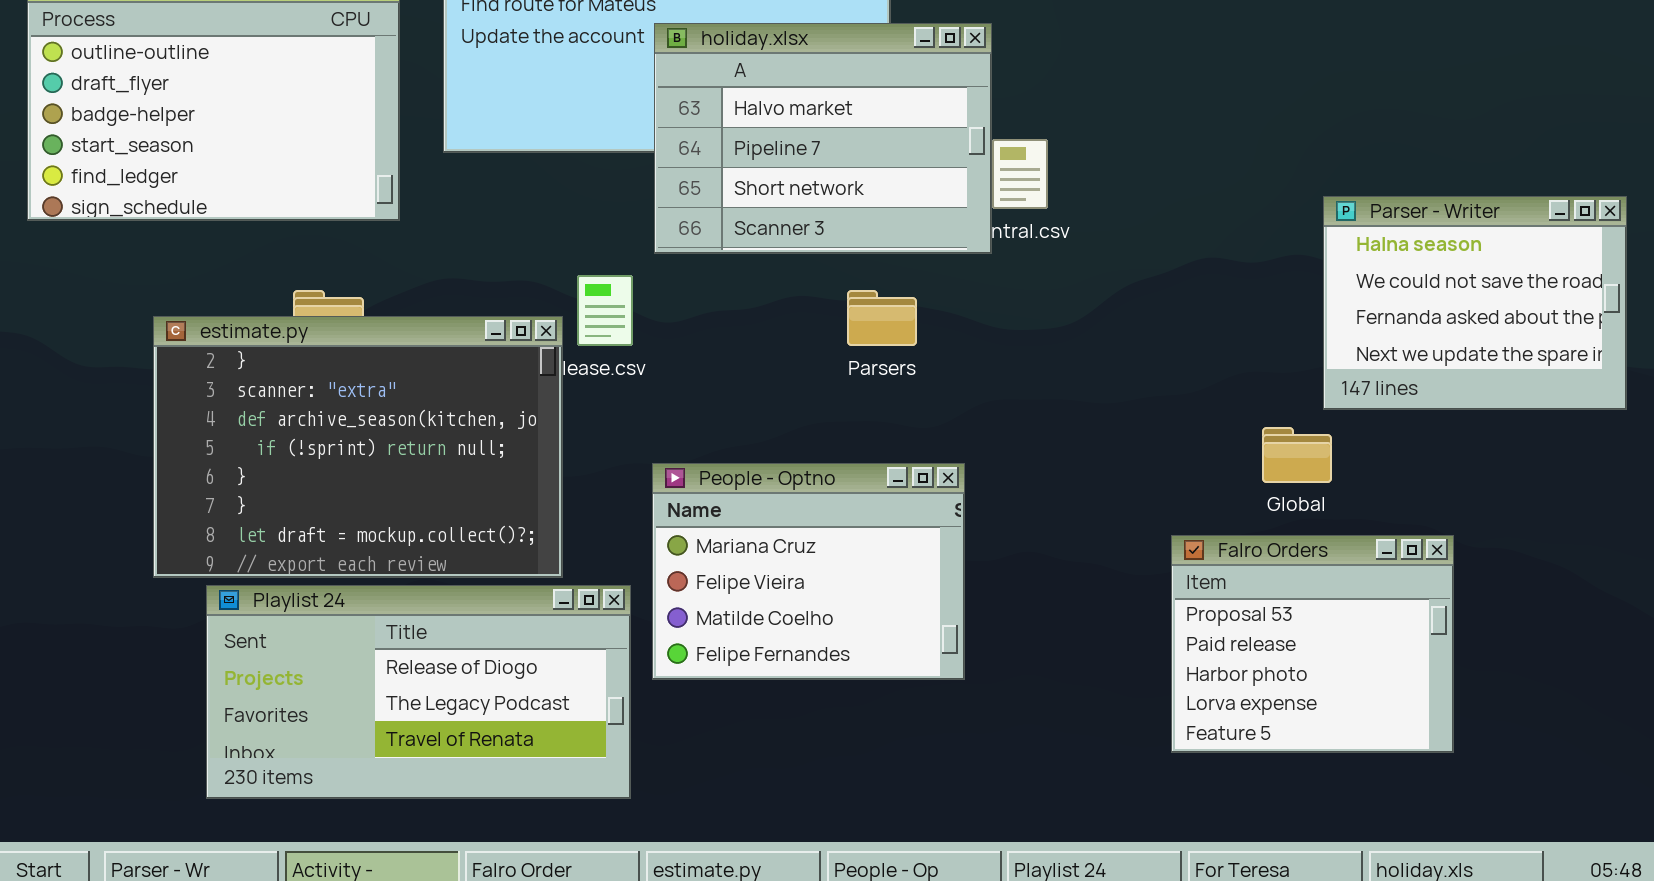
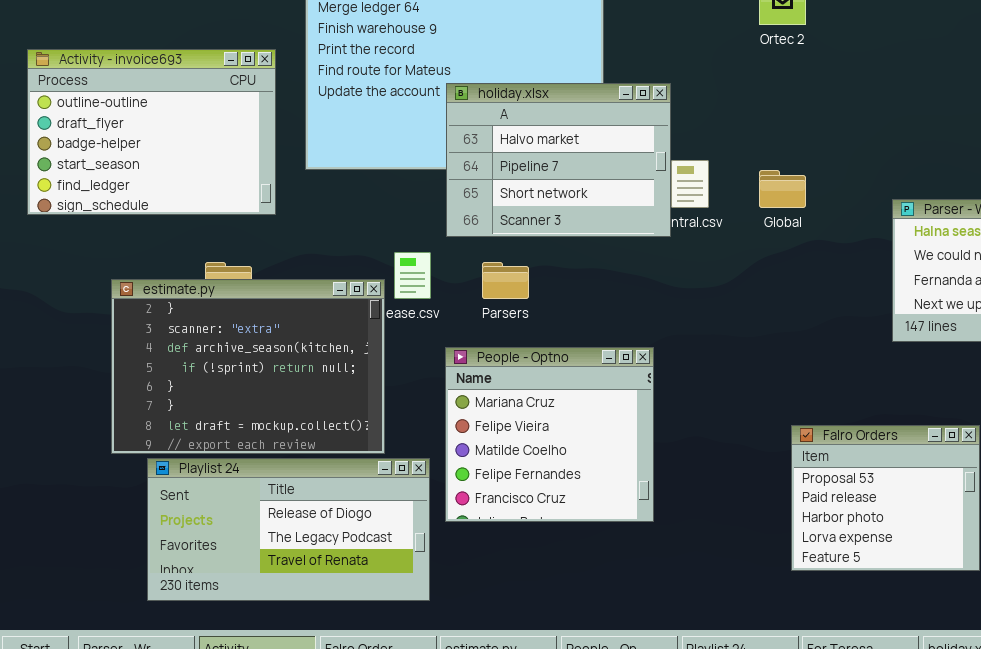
Parsers: [847,290,917,346] -> [482,262,529,299], moved
Global: [1262,427,1332,483] -> [759,170,806,208], moved
People - Optno: [652,463,965,680] -> [445,347,654,522], resized

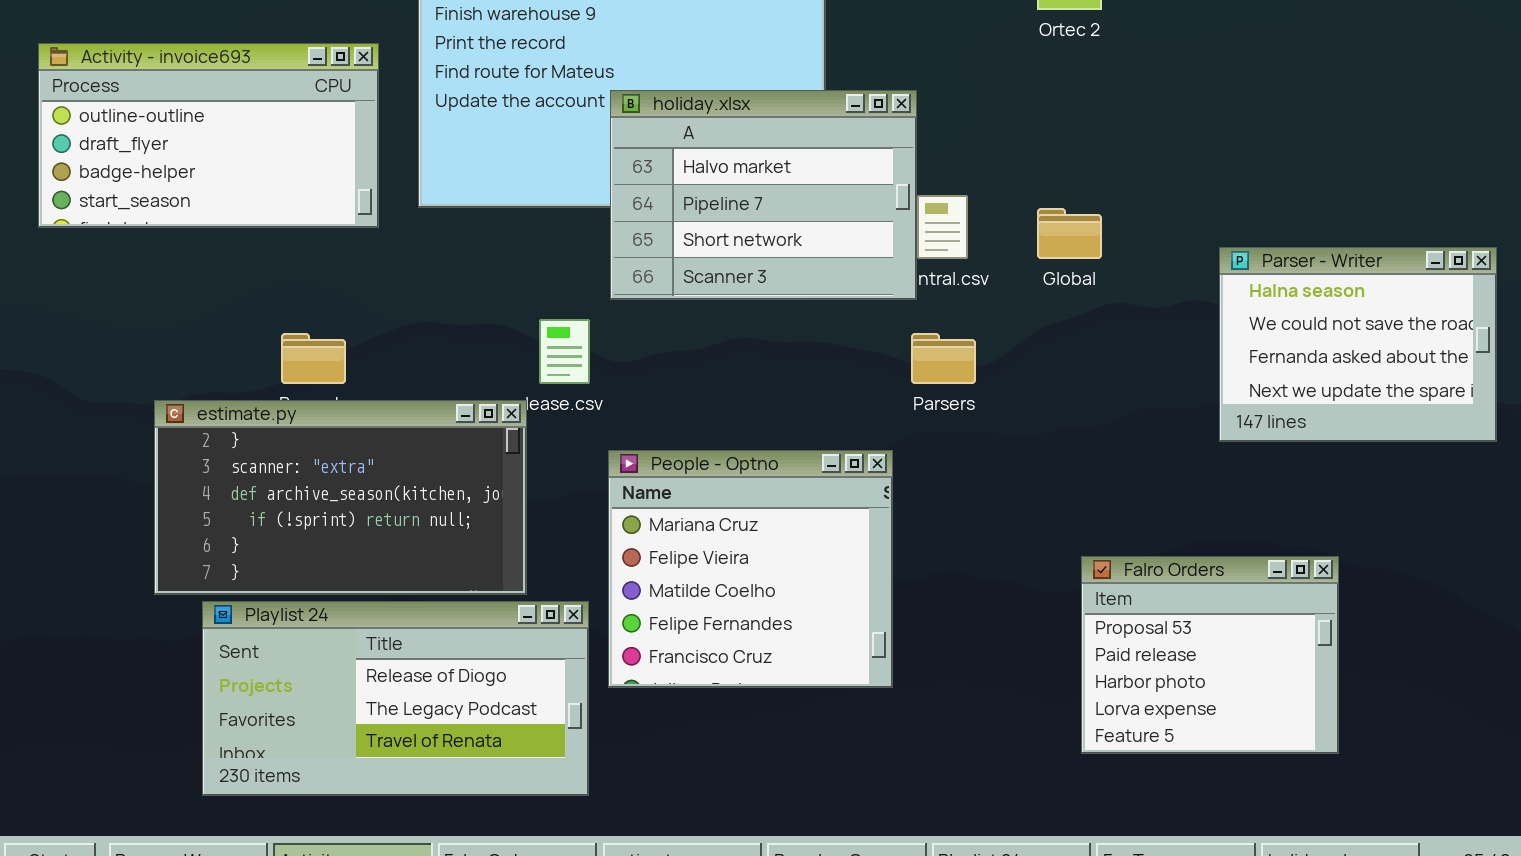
Activity - invoice693: [27,49,276,215] -> [38,43,379,228], resized
Parsers: [482,262,529,299] -> [911,333,976,384], moved
estimate.py: [111,279,385,454] -> [154,400,527,595], resized

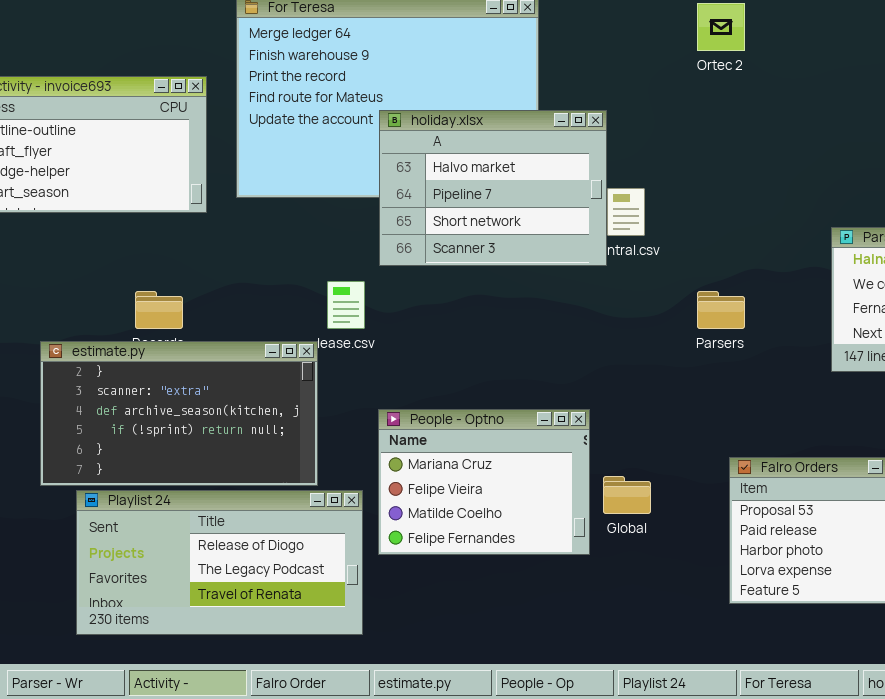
Global: [1037,208,1102,259] -> [603,476,651,514], moved
Parsers: [911,333,976,384] -> [697,291,745,329], moved
People - Optno: [608,450,893,688] -> [378,409,590,555], resized

